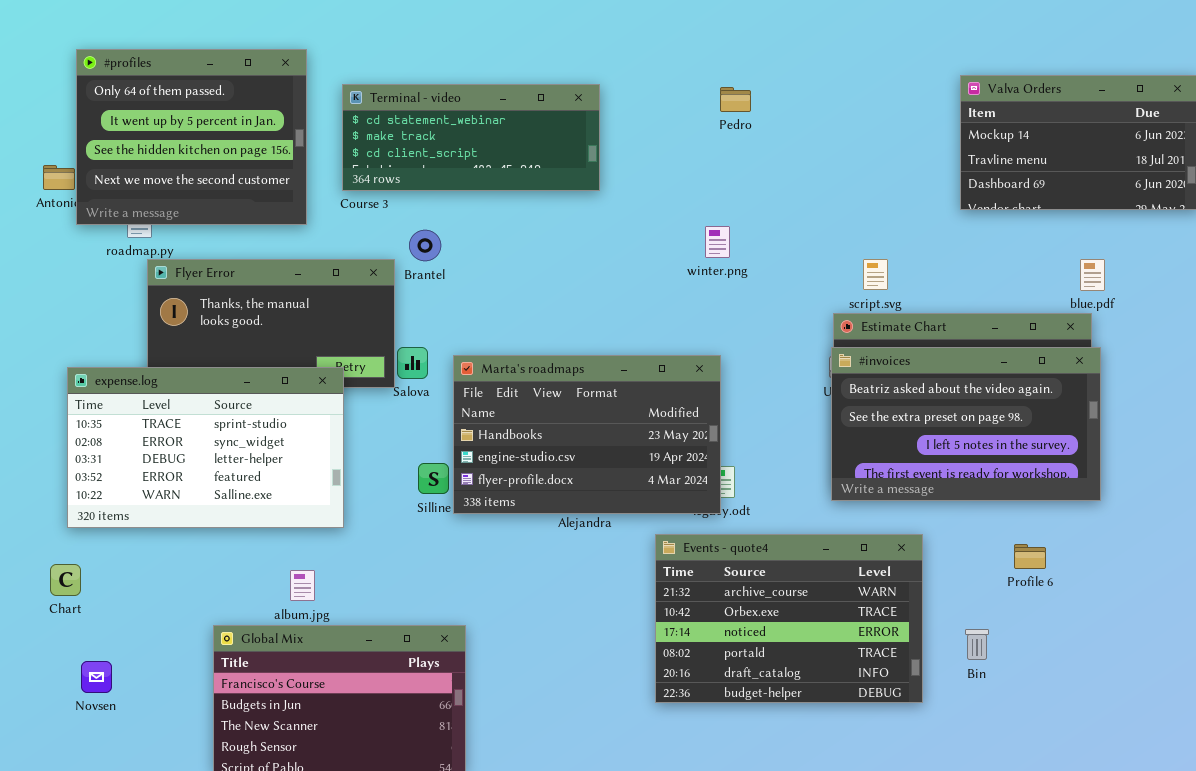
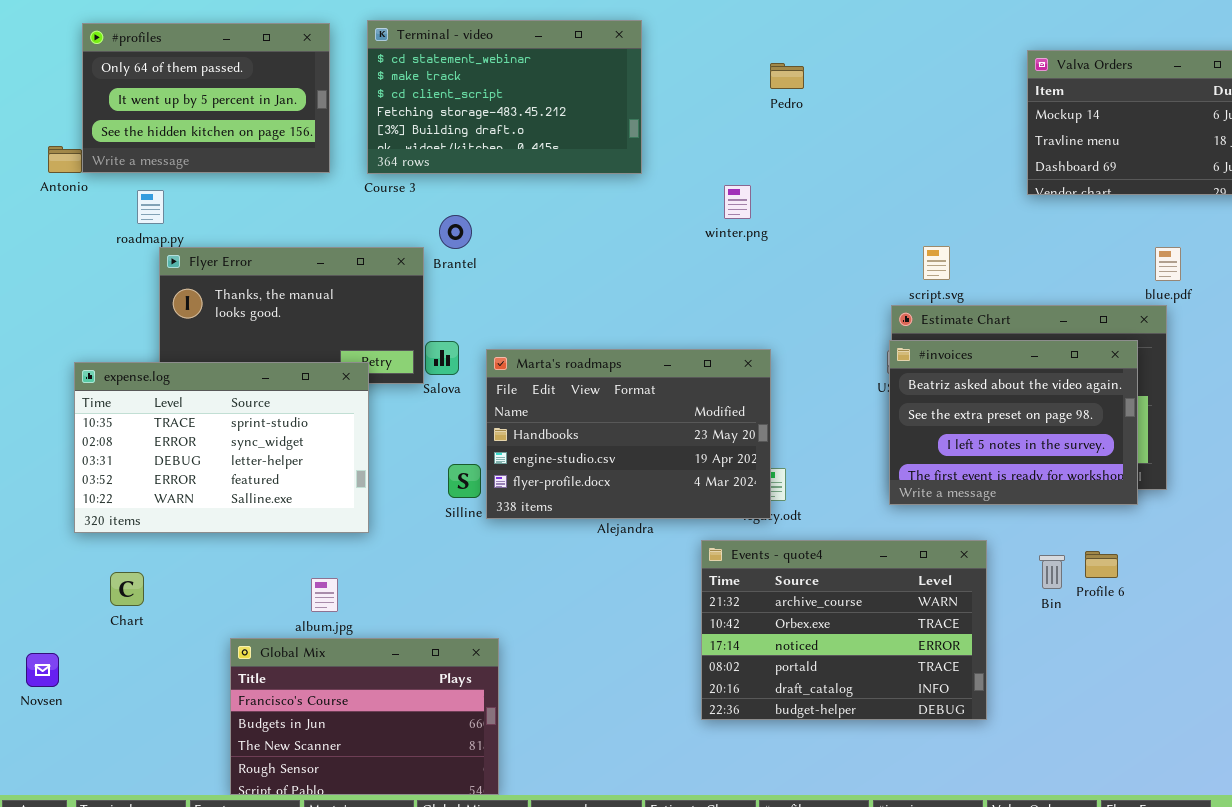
#profiles: [76,49,307,225] -> [82,23,330,173], resized
Terminal - video: [342,84,600,191] -> [367,20,642,174], resized
winter.png: [705,226,730,258] -> [724,185,751,219], moved
#invoices: [831,347,1101,501] -> [889,340,1138,505], resized
Chart: [50,564,81,596] -> [110,572,144,606], moved
Bin: [965,629,989,660] -> [1039,555,1065,589], moved
Novsen: [81,661,112,693] -> [26,653,59,687], moved

